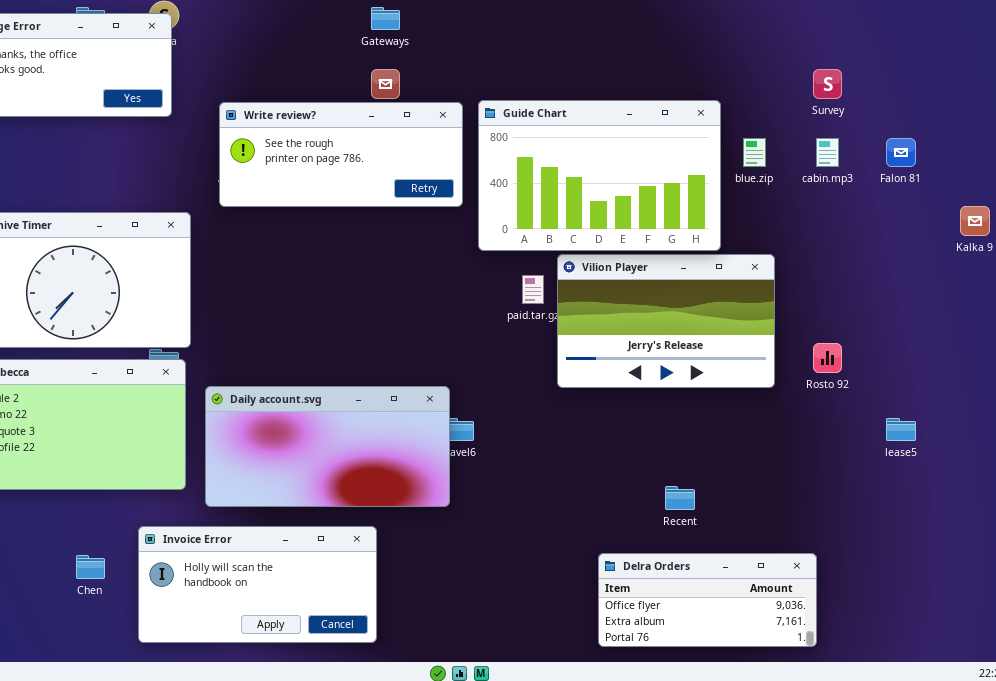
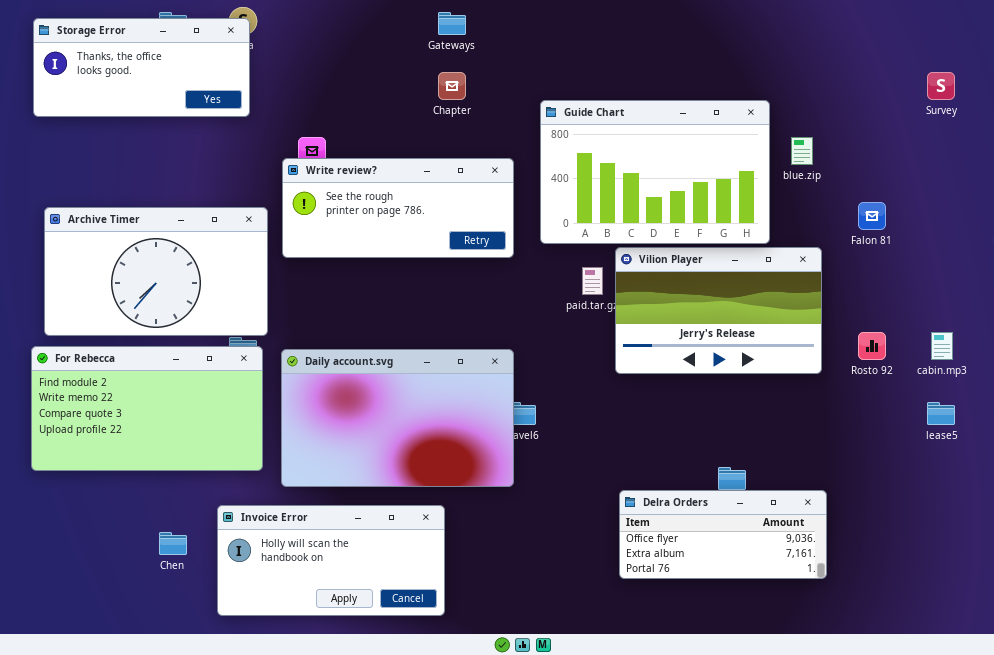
Survey: [813,69,842,99] -> [927,72,955,100], moved
Write review?: [219,102,463,207] -> [282,158,514,258], moved
cabin.mp3: [816,138,839,167] -> [931,332,953,360], moved
Falon 81: [886,138,916,167] -> [858,202,886,230], moved
Daily account.svg: [205,386,450,507] -> [281,349,514,487], resized
Delra Orders: [598,553,817,647] -> [619,490,827,579], moved

